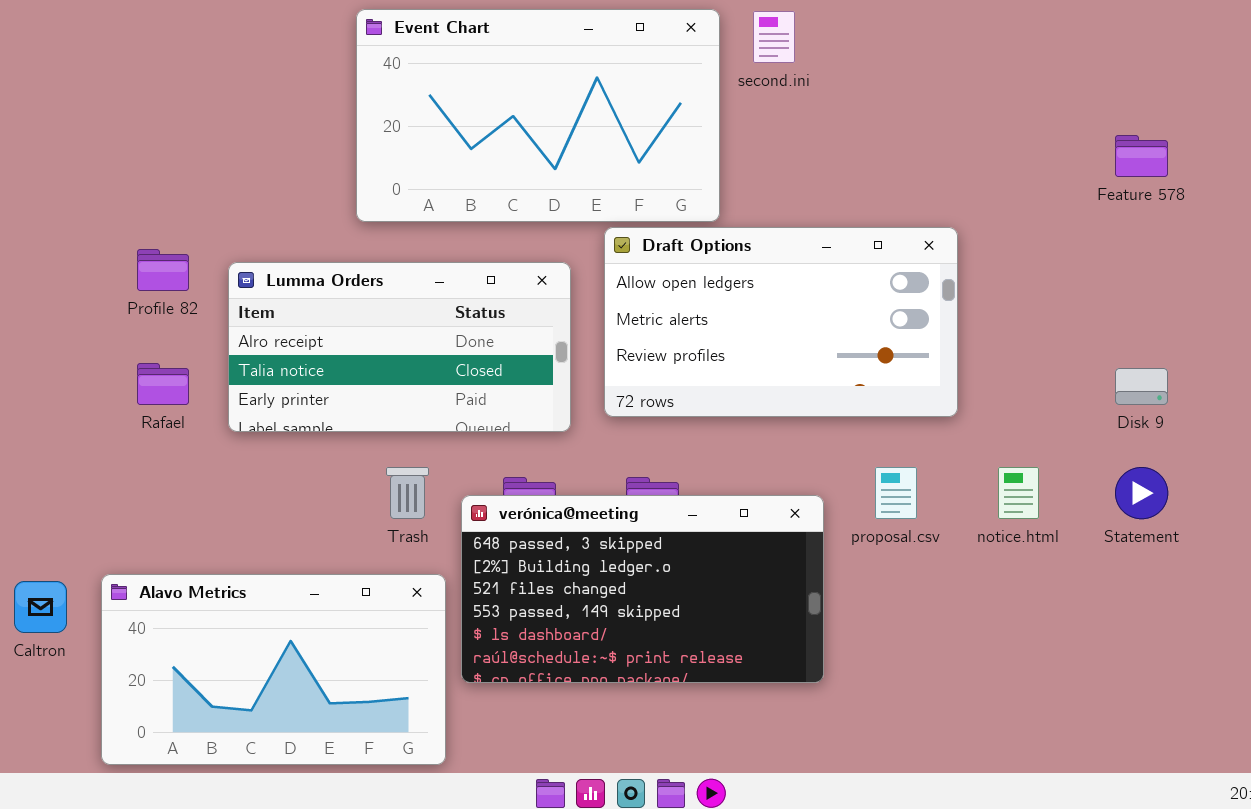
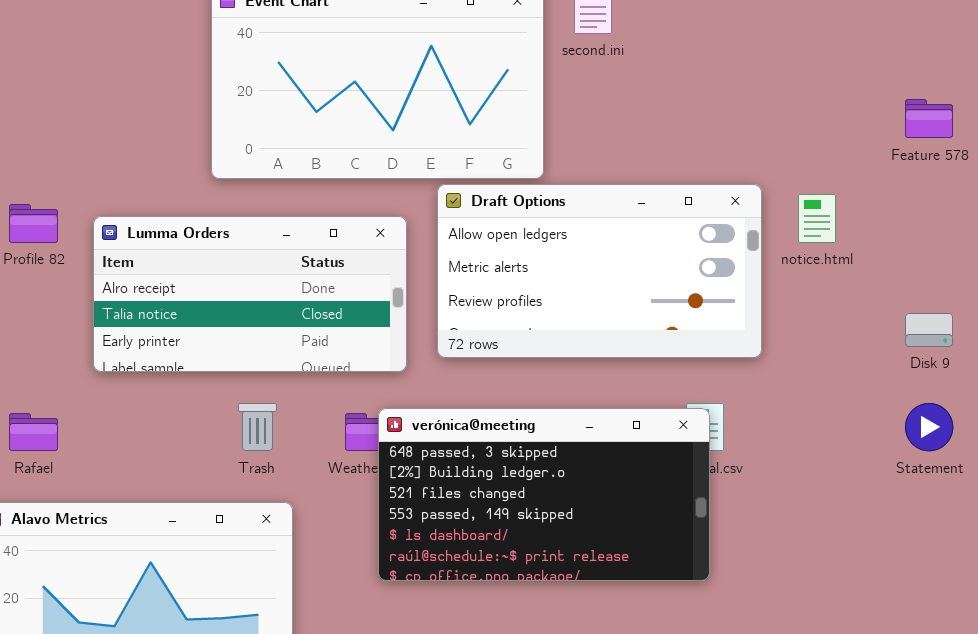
Rafael: [137,363,189,405] -> [9,413,58,451], moved
notice.html: [998,467,1039,519] -> [798,194,836,243], moved
verónica@meeting: [461,495,824,683] -> [378,408,710,581], moved

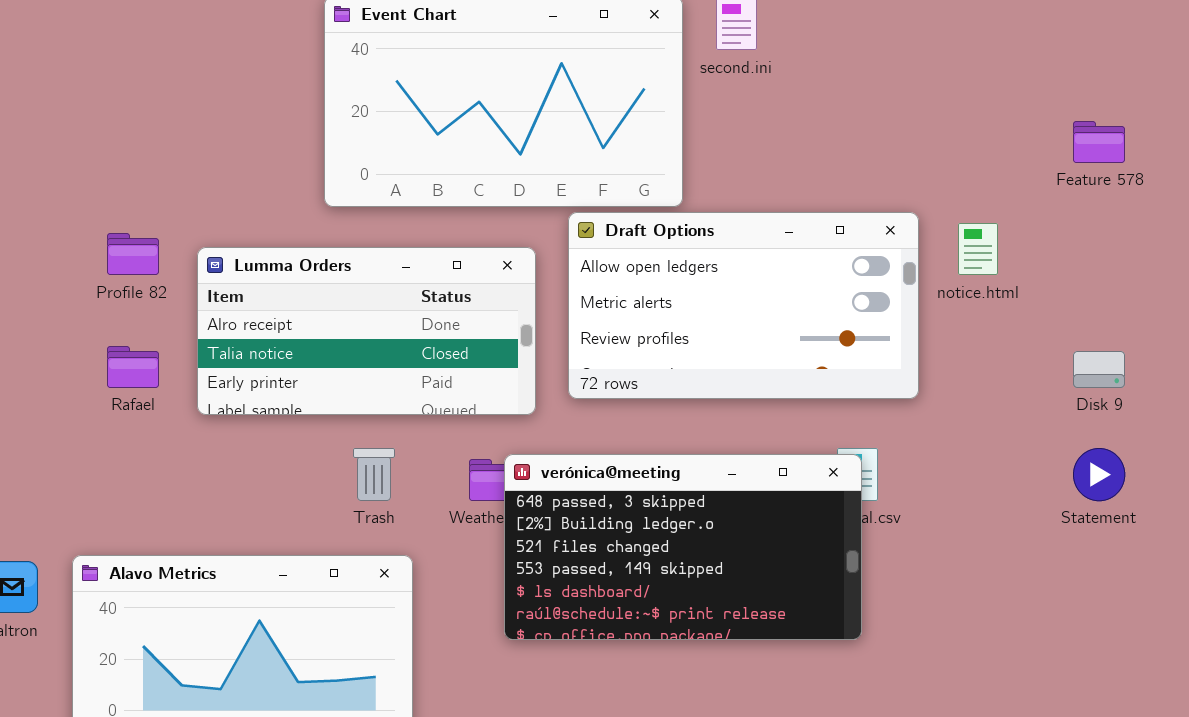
Rafael: [9,413,58,451] -> [107,346,159,388], moved

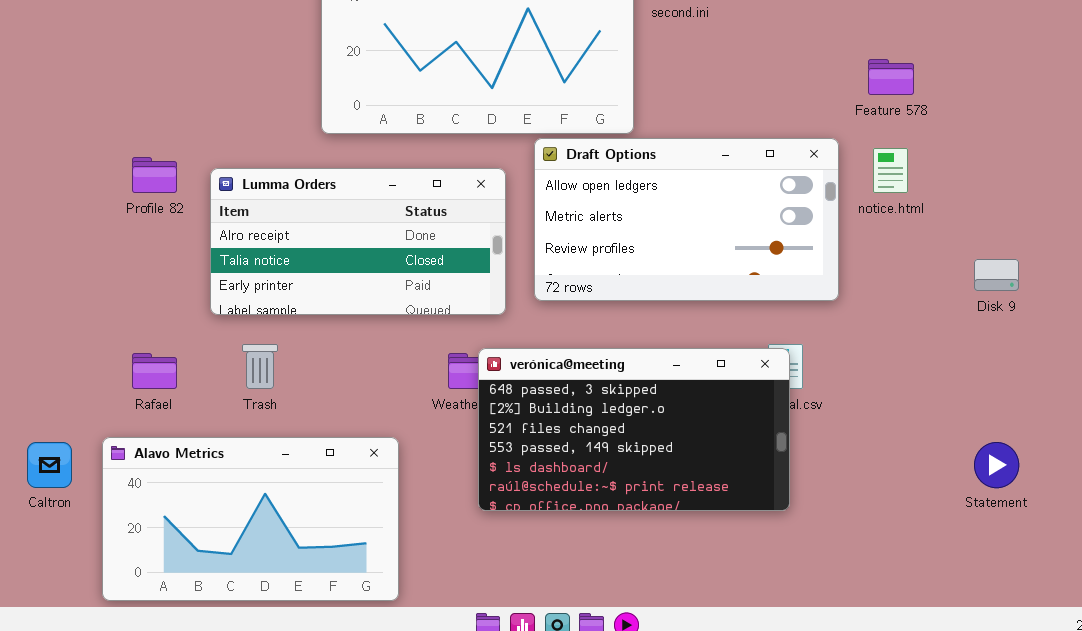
Feature 578: [1073,121,1125,163] -> [868,59,914,95], moved
Rafael: [107,346,159,388] -> [132,353,177,389], moved
Trash: [353,448,395,501] -> [242,344,278,389], moved
Statement: [1073,448,1125,501] -> [974,442,1019,488], moved

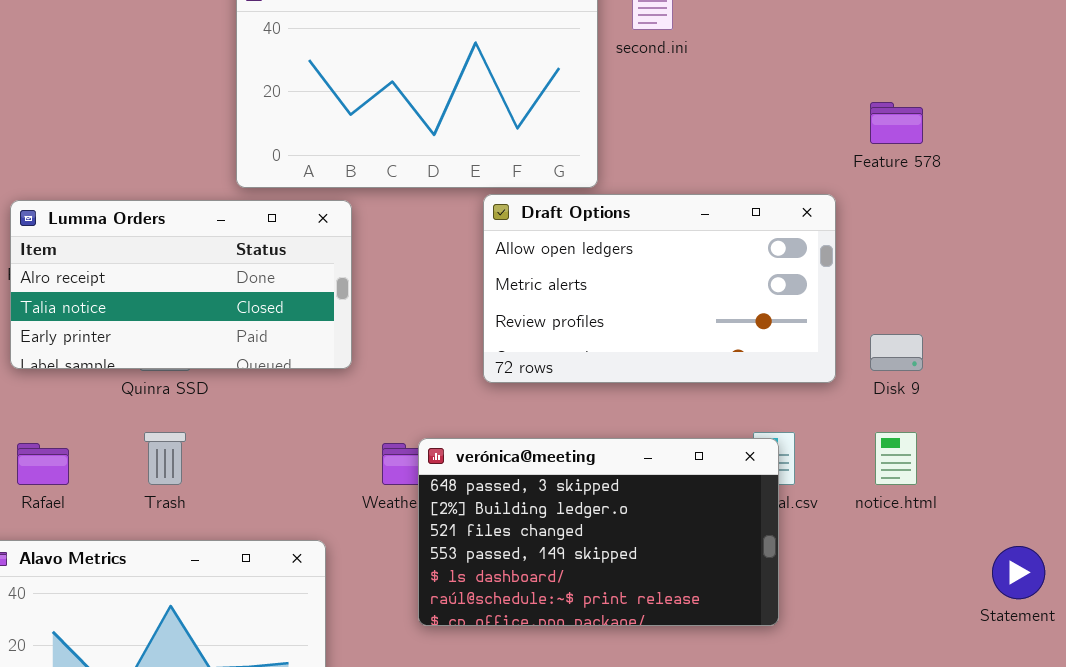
notice.html: [873,148,908,193] -> [875,432,917,485], moved
Lumma Orders: [210,168,506,315] -> [10,200,352,369], moved
Disk 9: [974,259,1019,291] -> [870,334,923,371], moved

